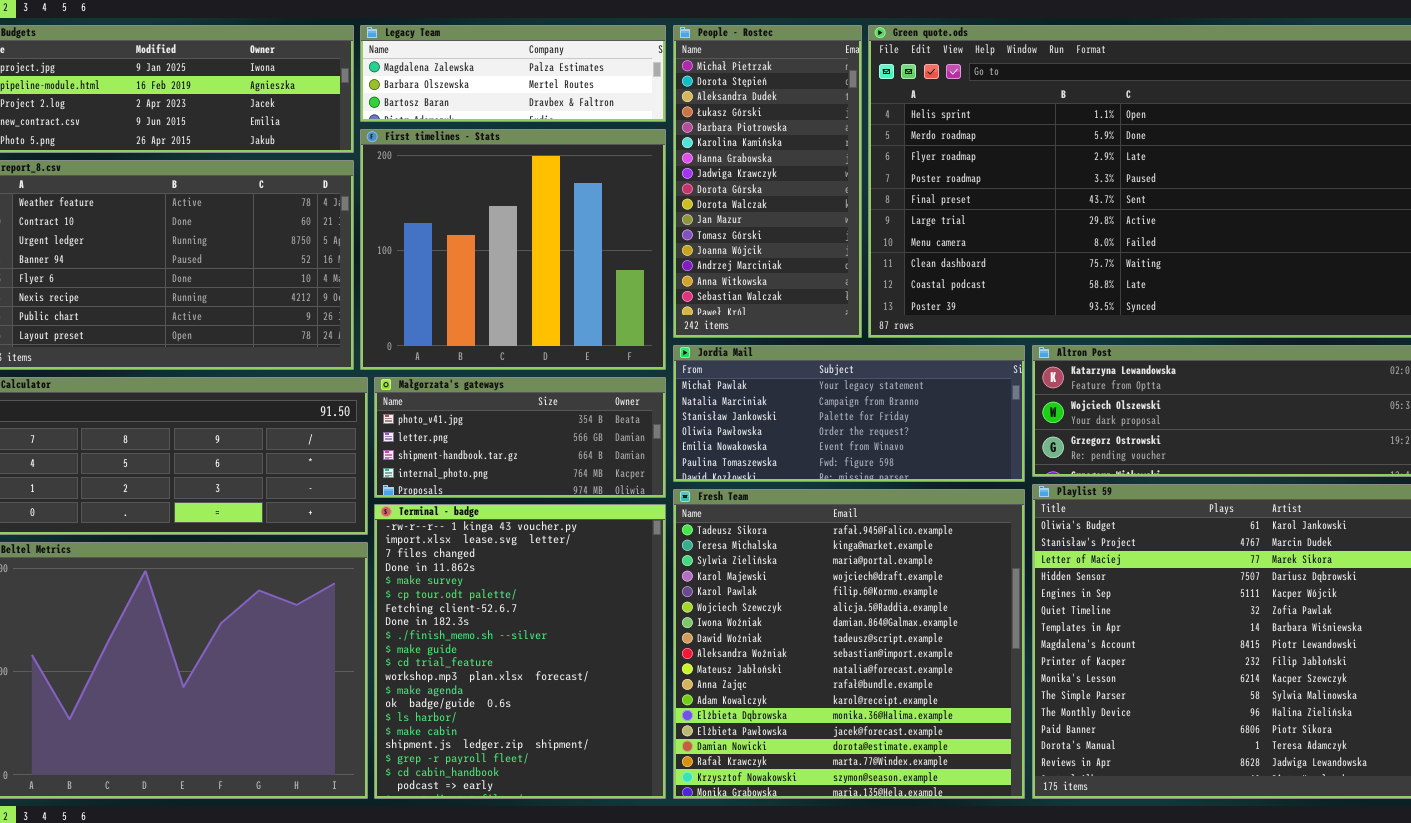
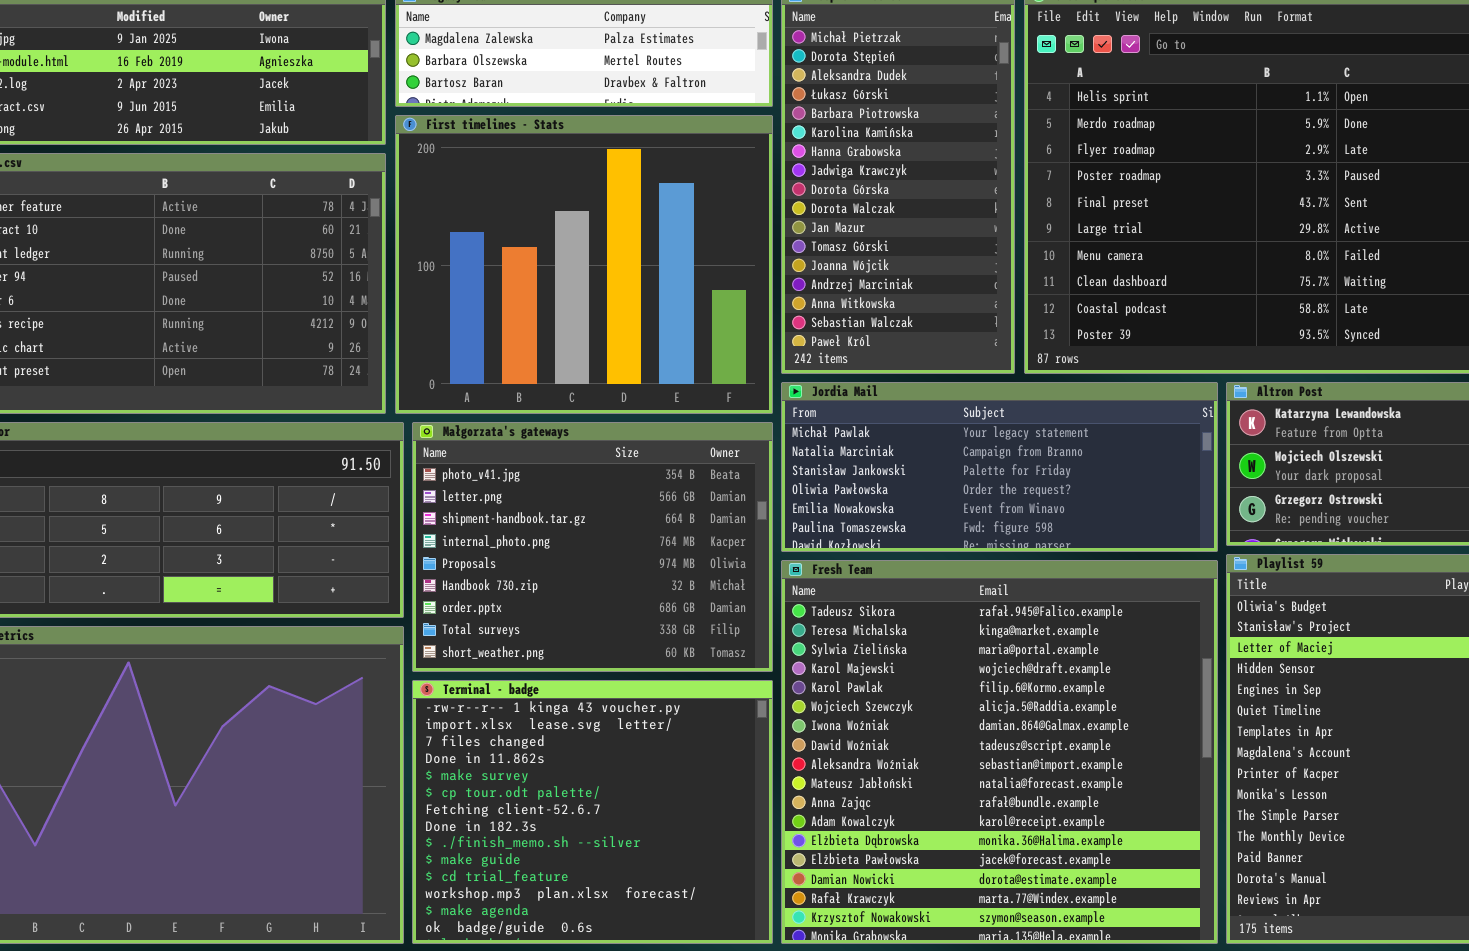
Małgorzata's gateways: [374,377,666,498] -> [412,422,773,672], resized
Terminal - badge: [374,504,666,799] -> [412,680,773,944], resized

